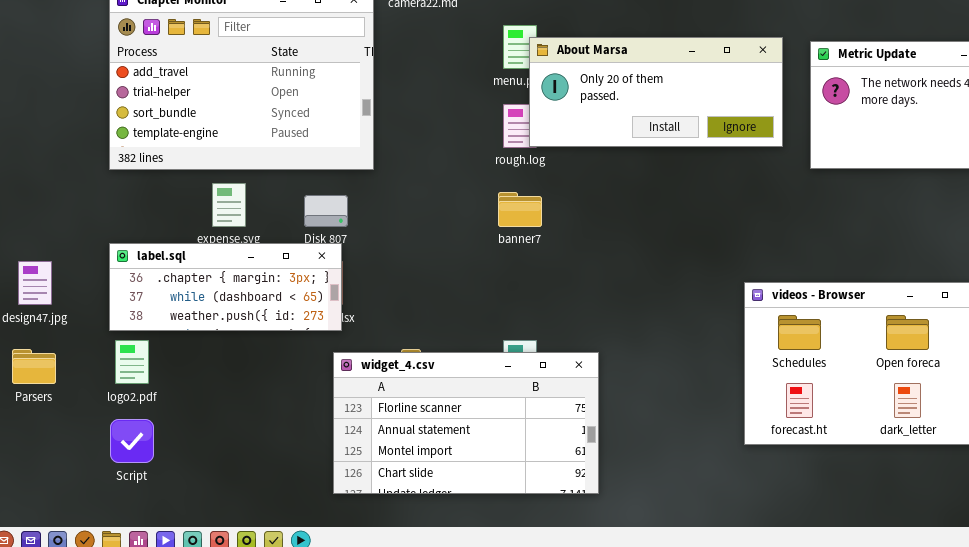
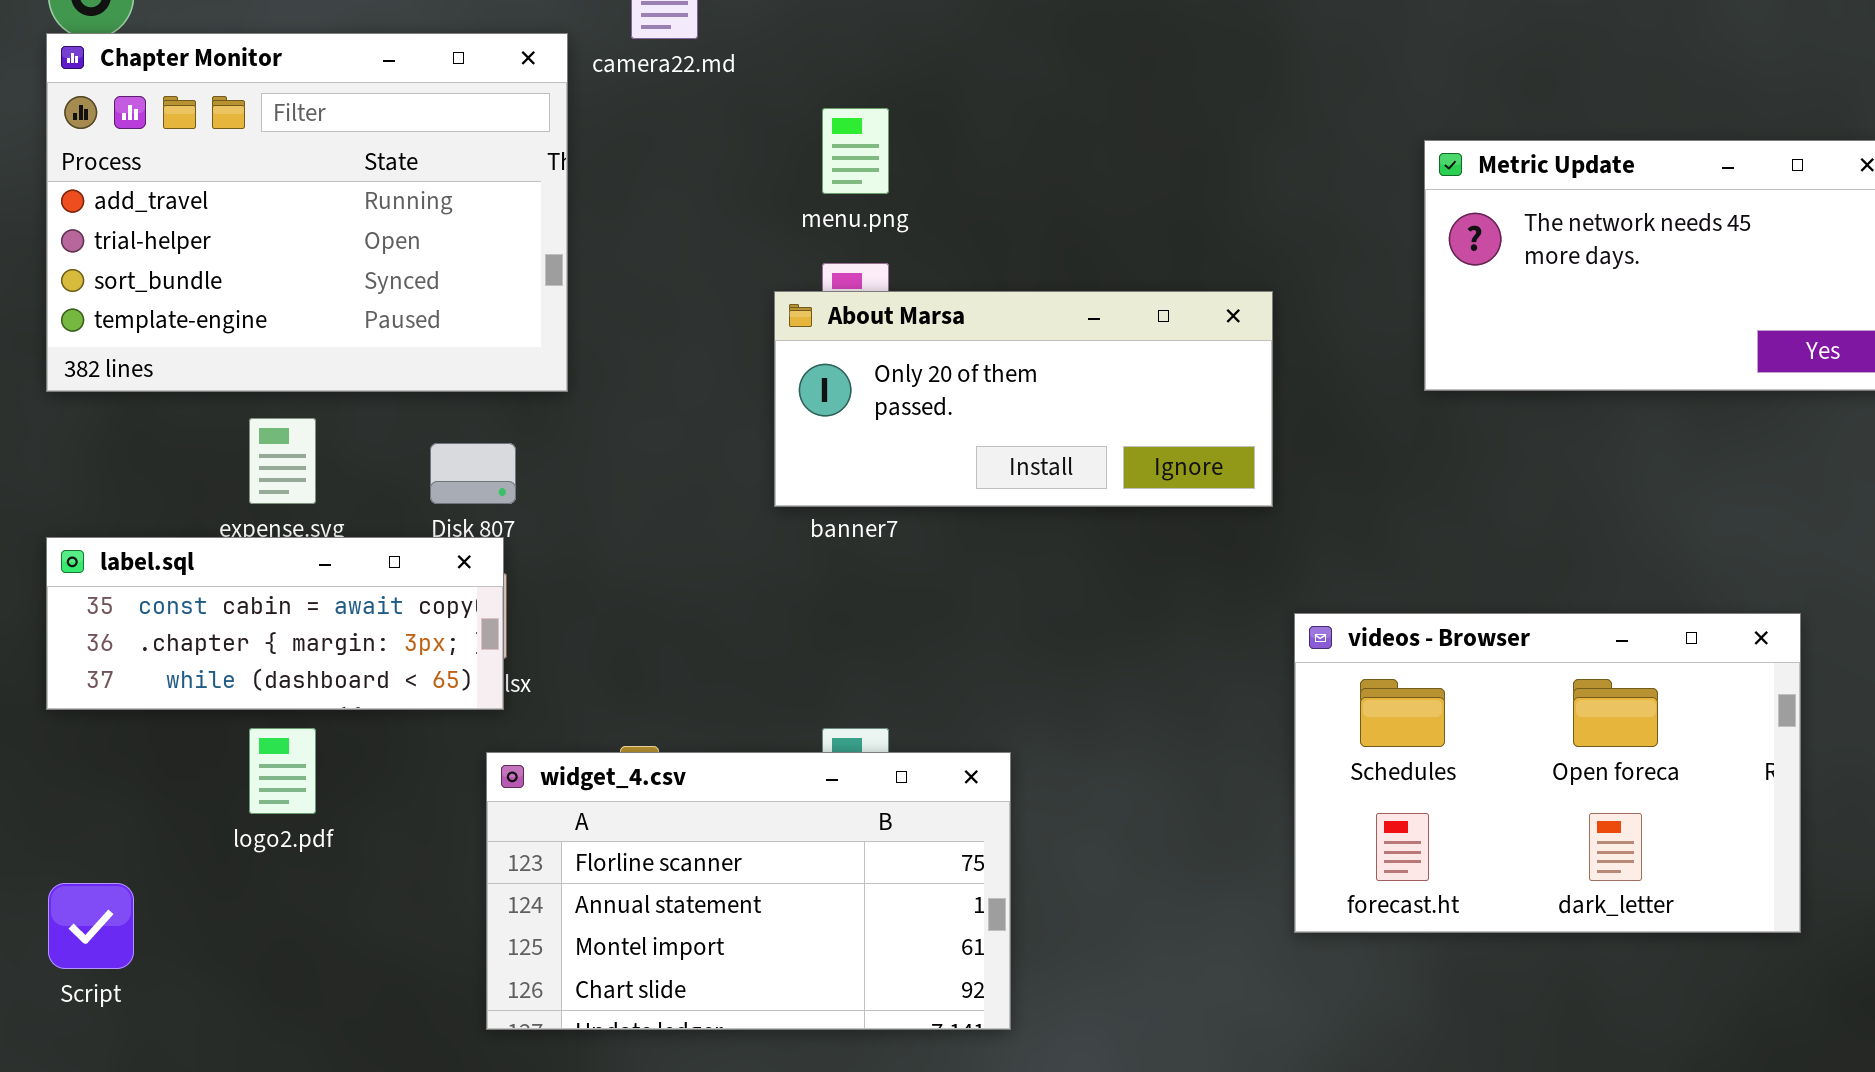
About Marsa: [529,37,783,147] -> [774,291,1273,507], moved
label.sql: [109,243,342,331] -> [46,537,504,710], scrolled up 1 row
logo2.pdf: [115,340,149,384] -> [249,728,316,814], moved

